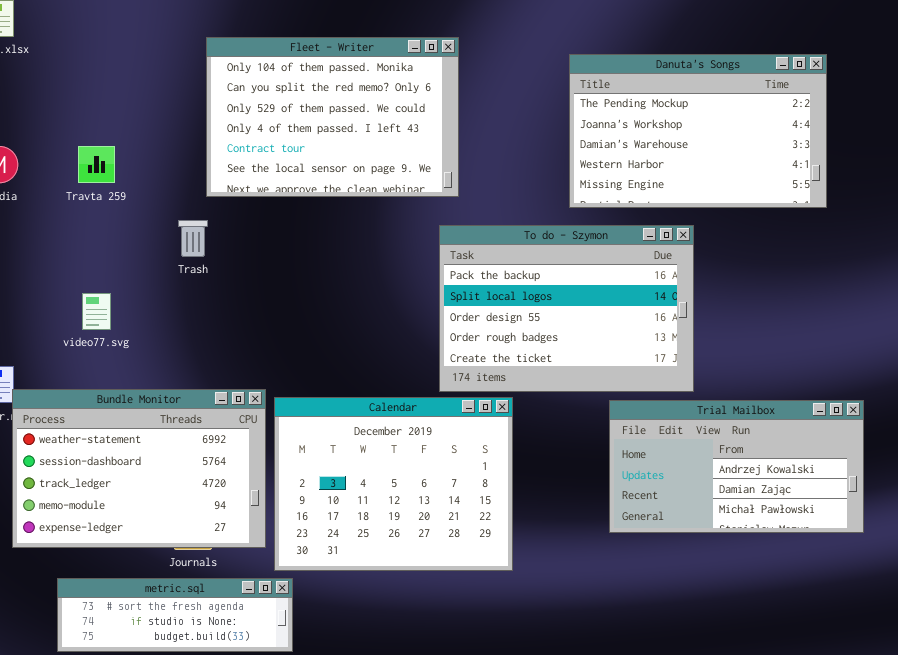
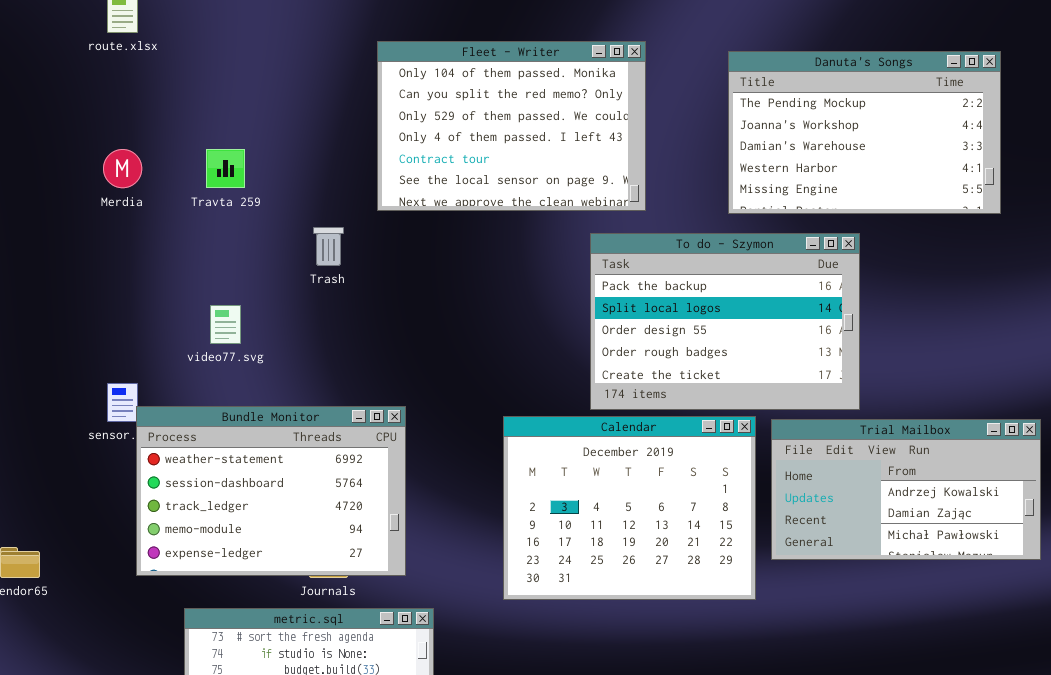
Fleet - Writer: [206,37,459,197] -> [377,41,646,211], moved
Calendar: [274,397,513,571] -> [503,416,756,600], moved

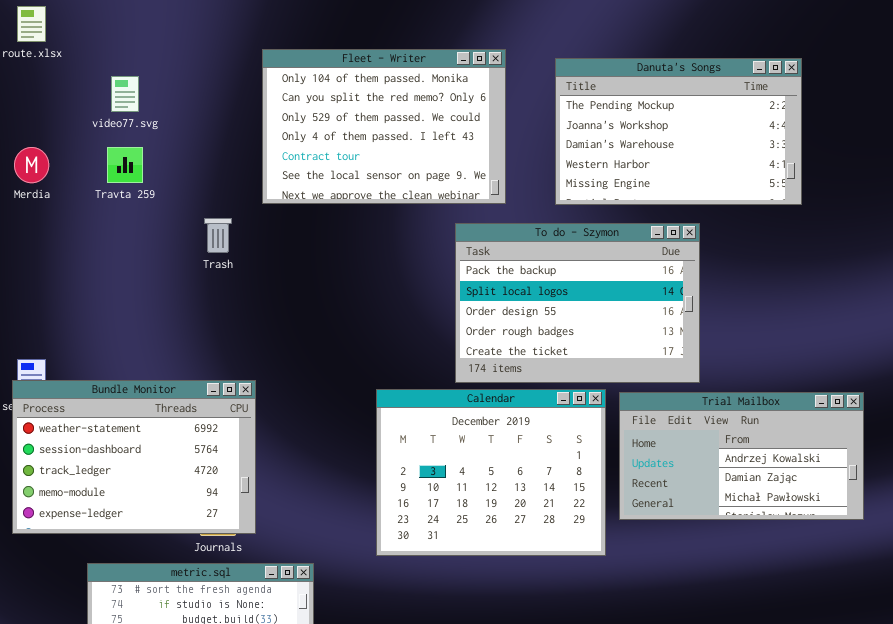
Danuta's Songs: [728,51,1001,214] -> [555,58,802,205], moved
video77.svg: [210,305,241,344] -> [111,76,139,112], moved
Bundle Monitor: [136,406,406,576] -> [12,380,256,534], moved

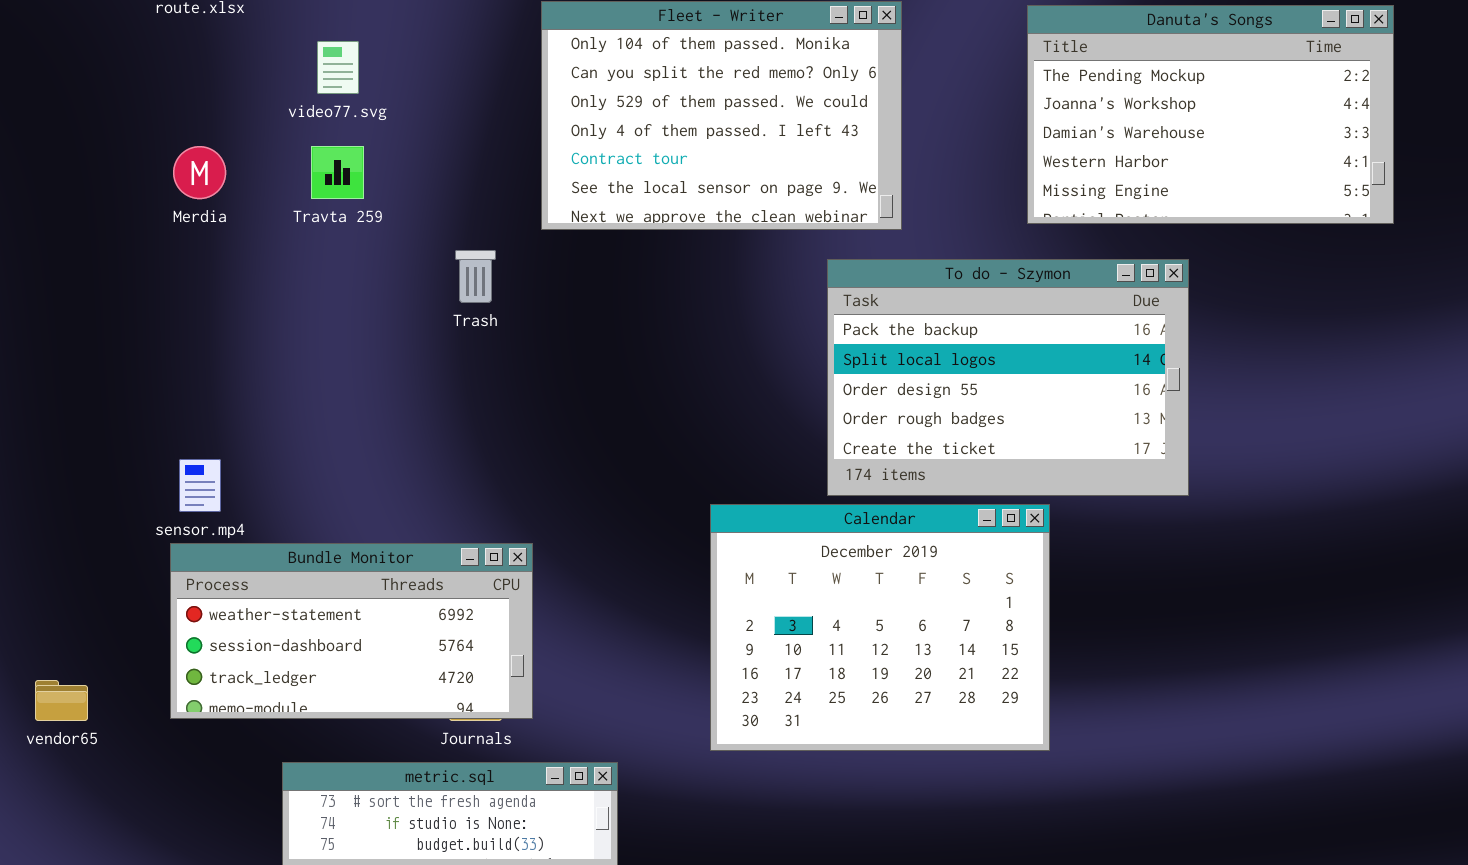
Danuta's Songs: [555,58,802,205] -> [1027,5,1394,224], moved
Bundle Monitor: [12,380,256,534] -> [170,543,533,719], resized
Trial Mailbox: [619,392,864,520] -> none, closed

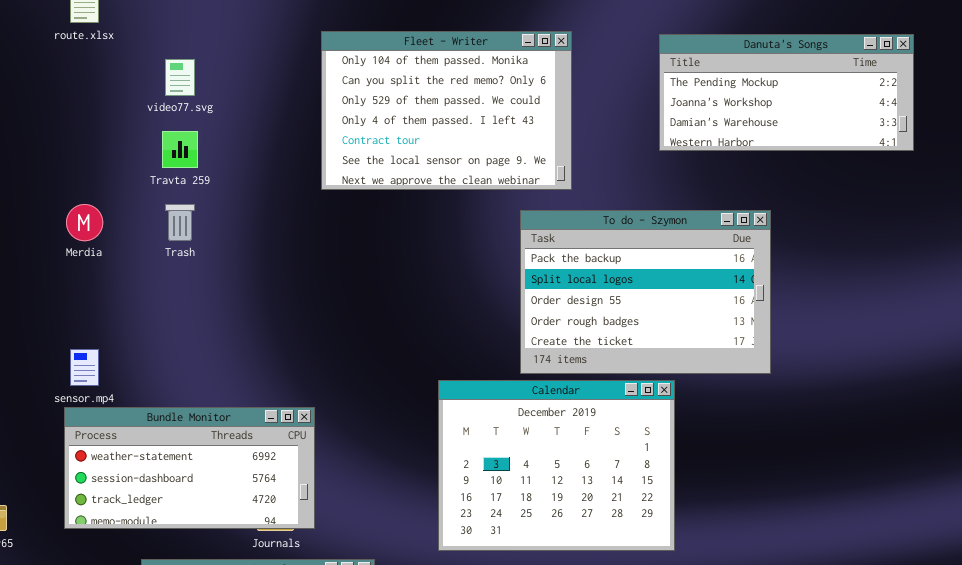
Danuta's Songs: [1027,5,1394,224] -> [659,34,914,151], resized
Merdia: [173,146,226,199] -> [66,204,103,241], moved
Trash: [455,250,496,303] -> [165,204,195,241], moved

